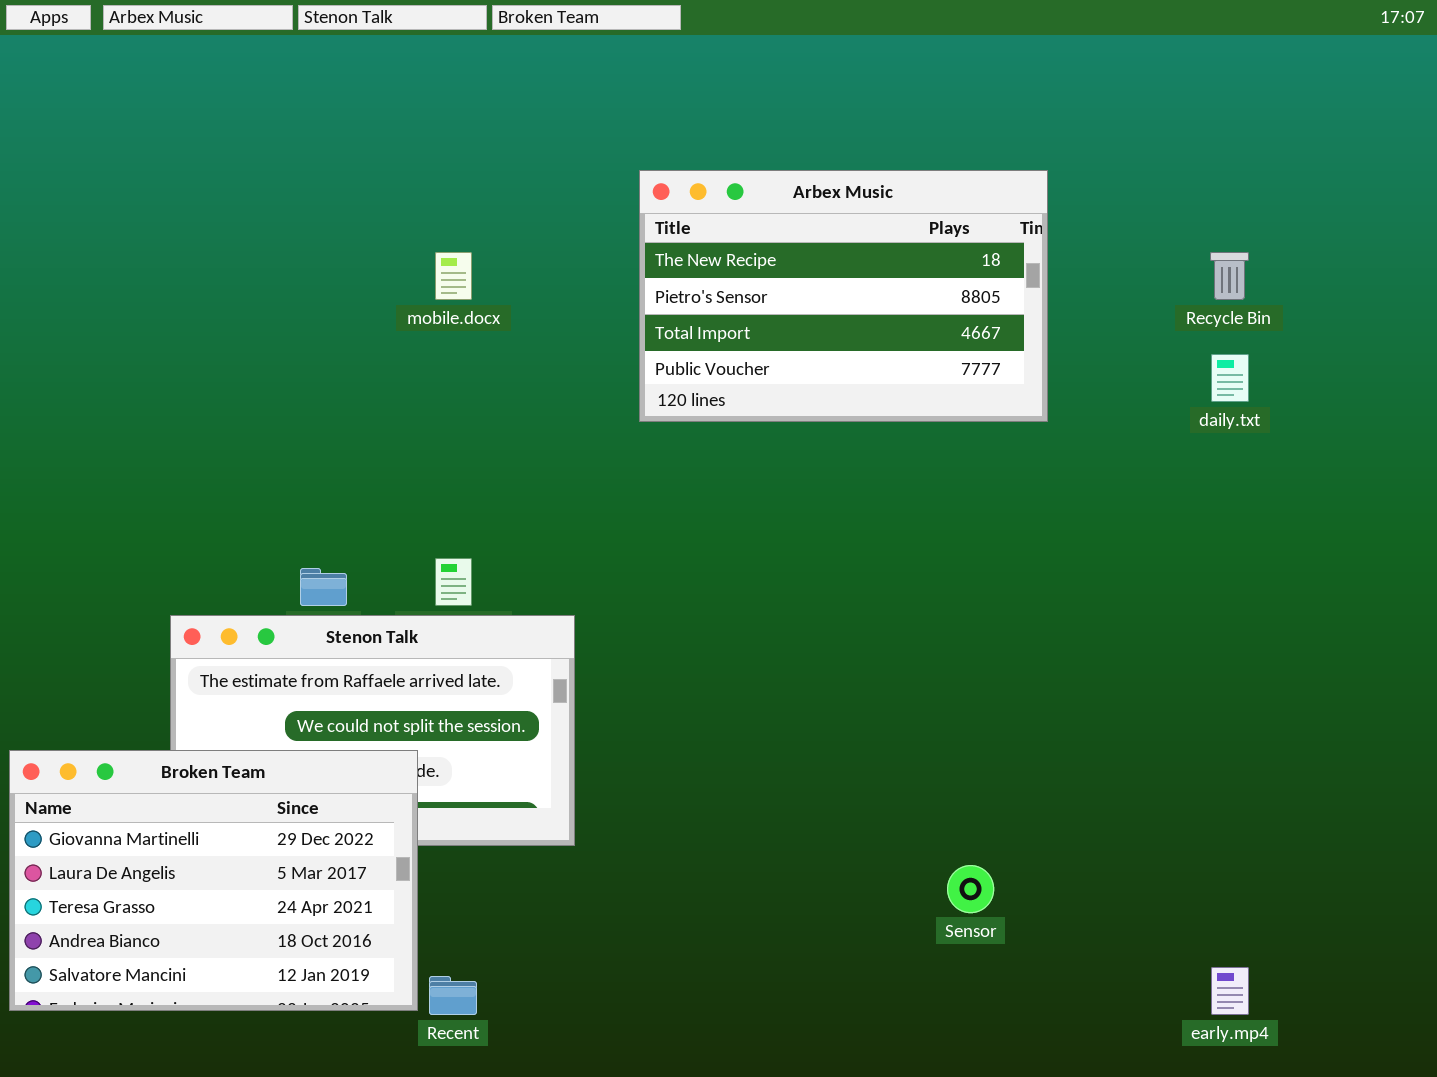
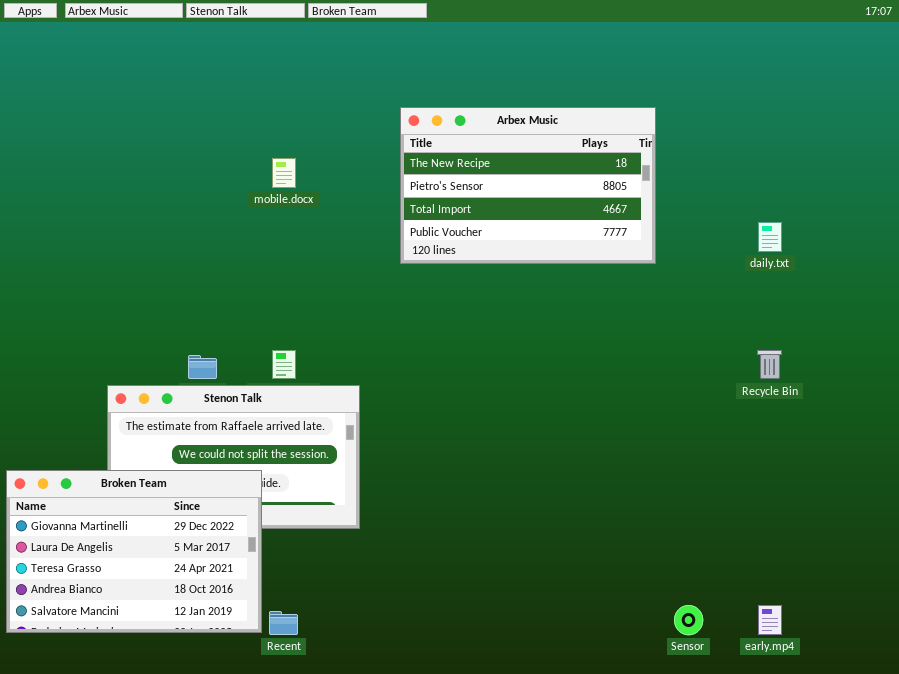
Recycle Bin: [1210,252,1249,300] -> [757,350,782,379], moved
Sensor: [947,865,994,913] -> [674,605,703,635], moved

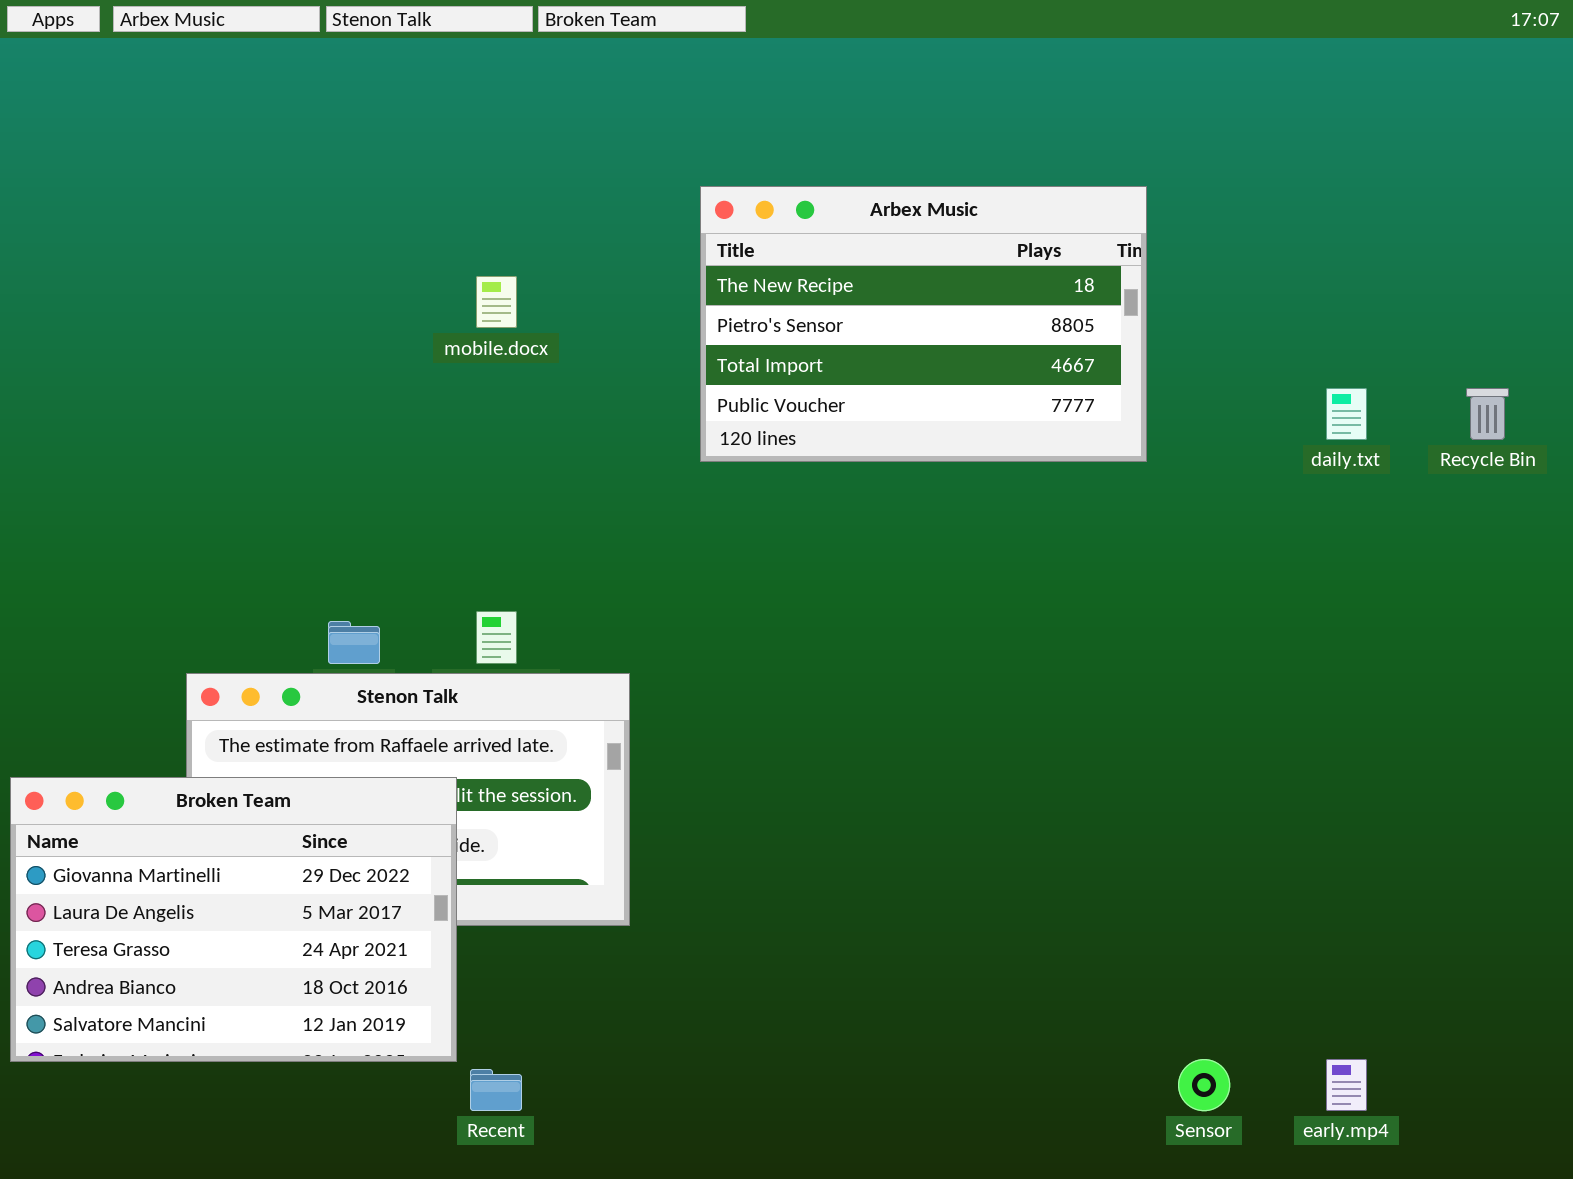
Recycle Bin: [757,350,782,379] -> [1466,388,1509,440], moved
Broken Team: [6,470,262,633] -> [10,777,457,1062], moved

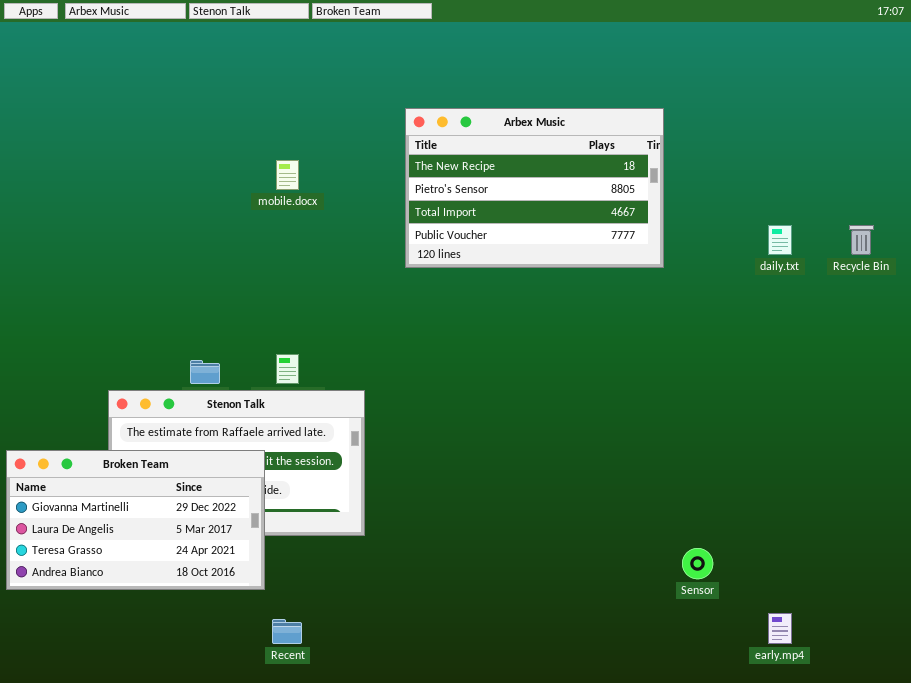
Broken Team: [10,777,457,1062] -> [6,450,265,590], resized
Sensor: [1178,1059,1230,1111] -> [682,548,713,579], moved

